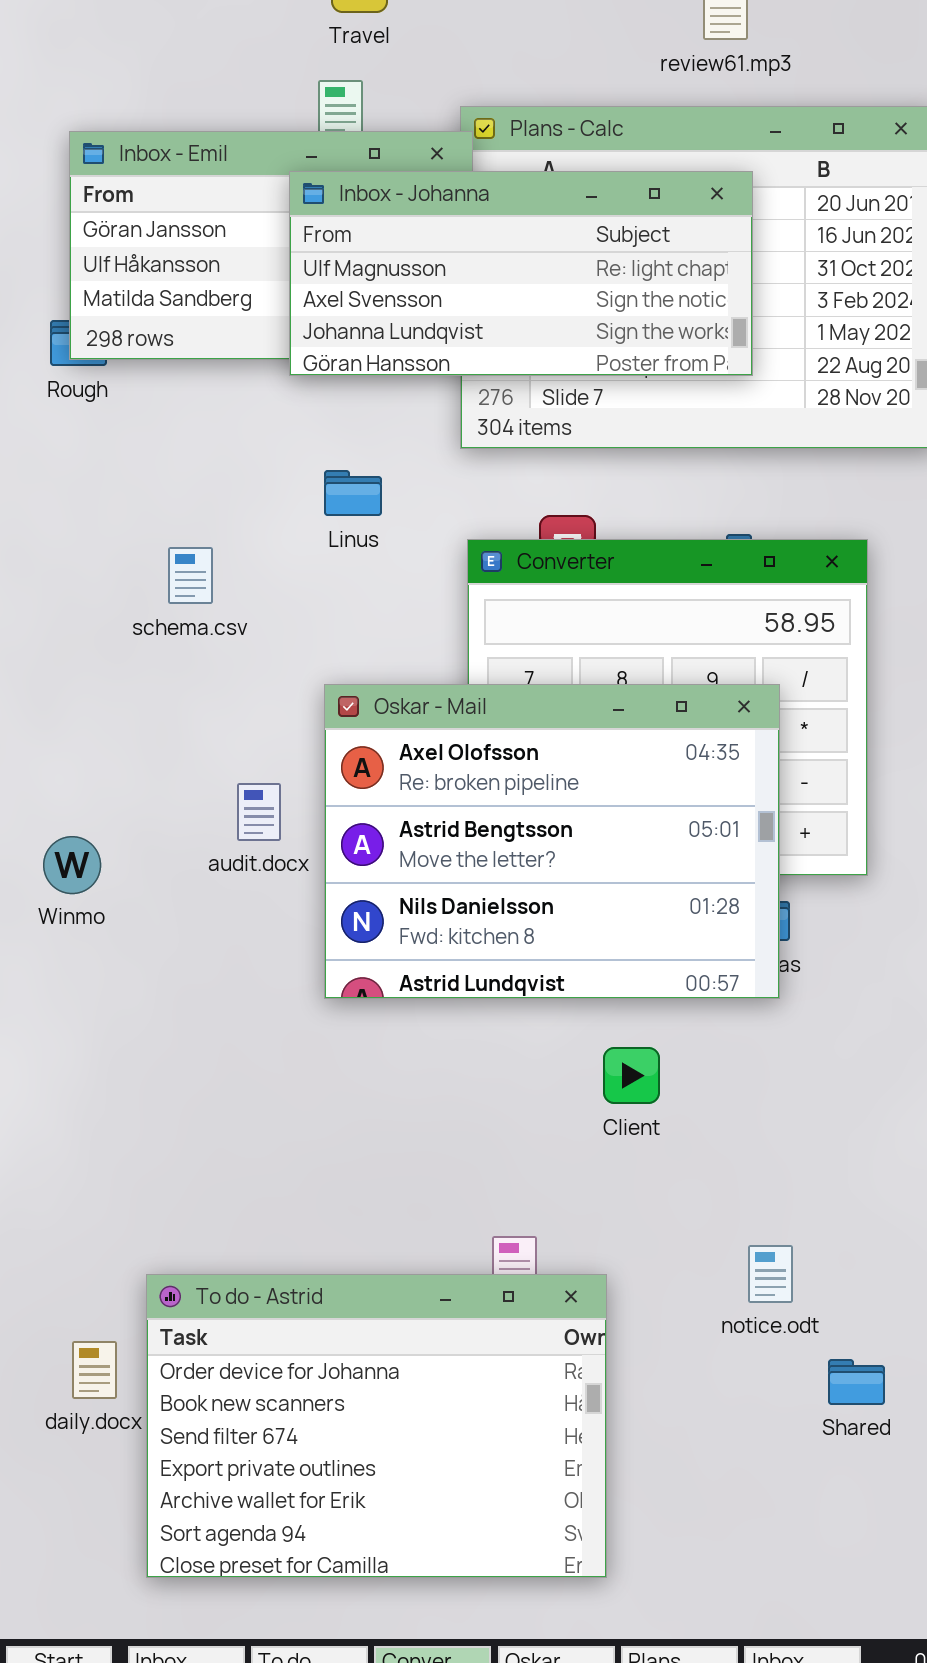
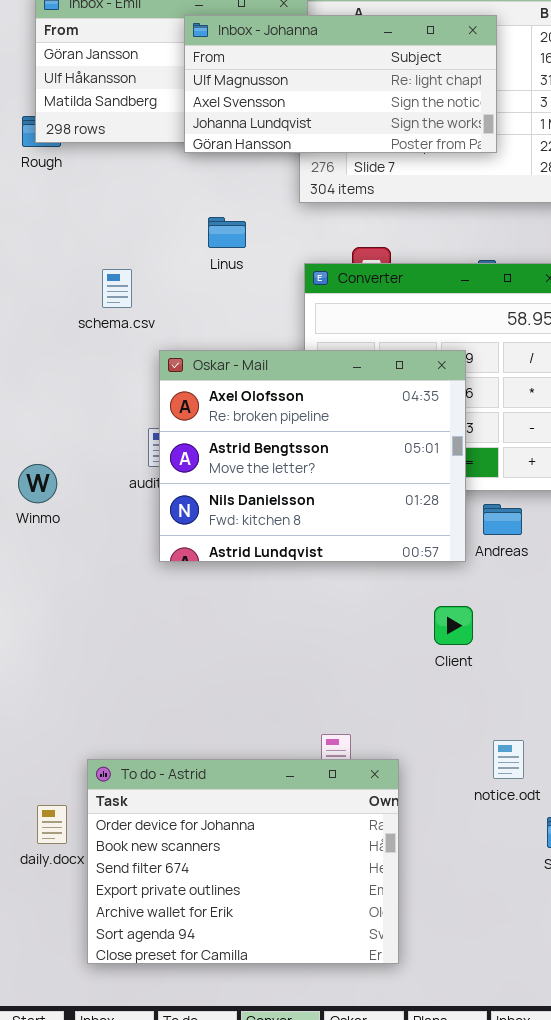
Oskar - Mail: [324,684,780,999] -> [159,350,466,562], moved
Client: [603,1047,660,1104] -> [434,606,473,645], moved

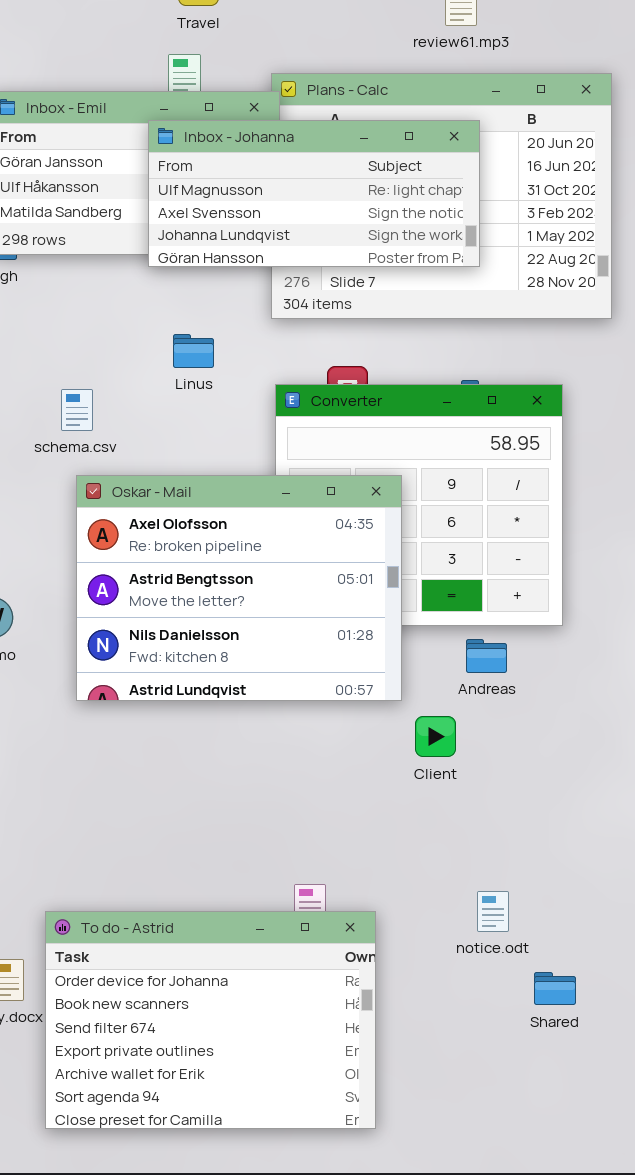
Oskar - Mail: [159,350,466,562] -> [76,475,402,701], moved
Client: [434,606,473,645] -> [415,716,456,757], moved

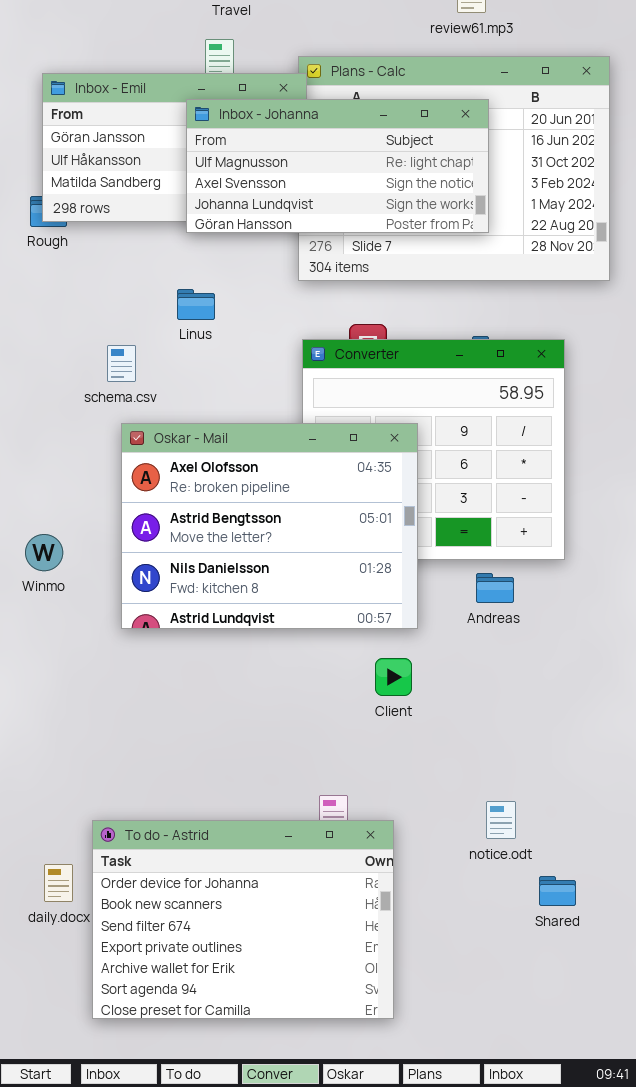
Linus: [173,334,214,368] -> [177,289,215,320], moved
Client: [415,716,456,757] -> [375,658,412,696], moved

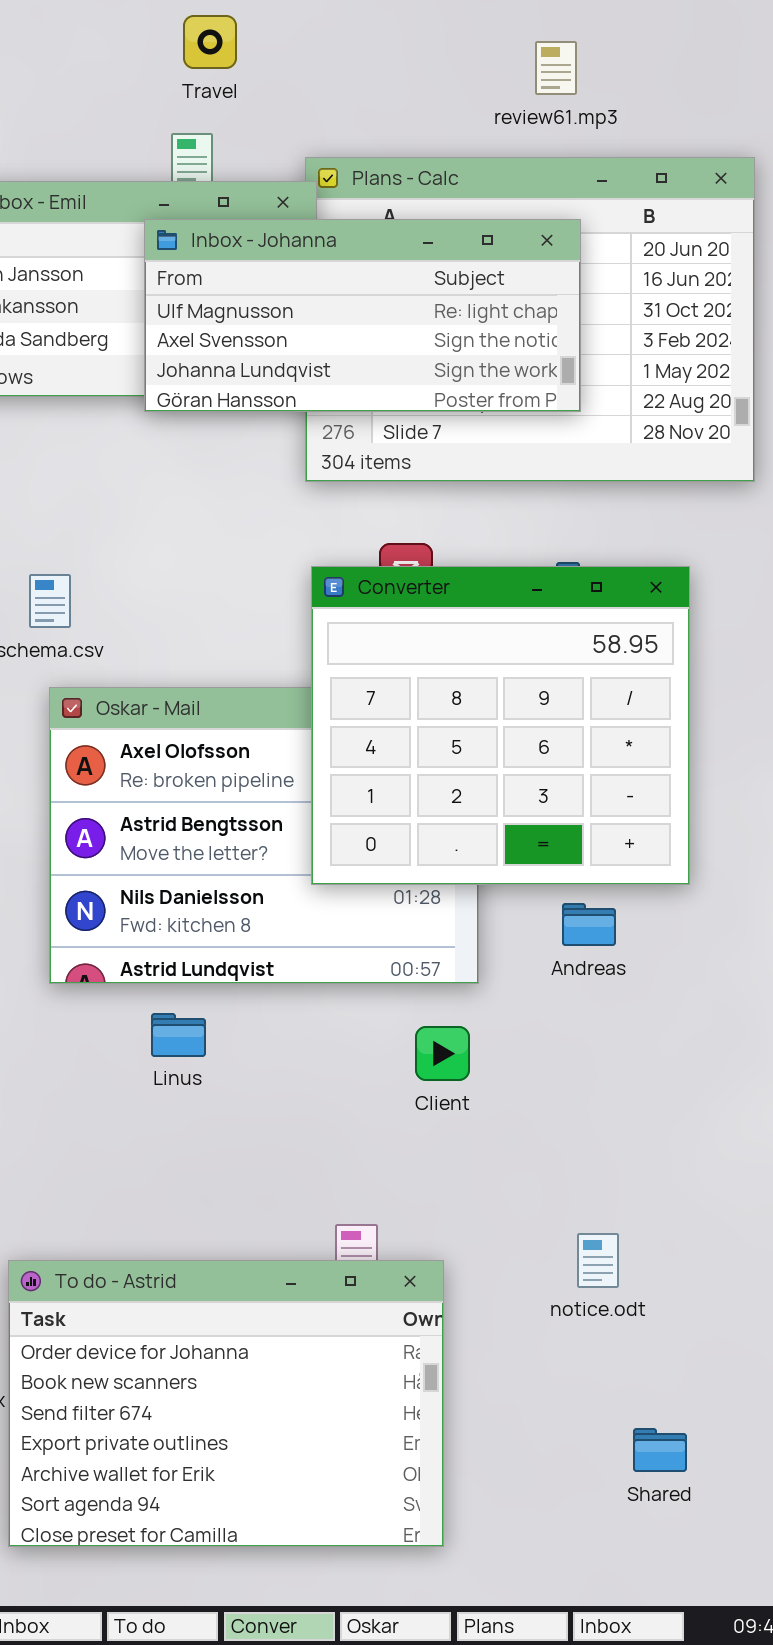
Linus: [177,289,215,320] -> [151,1013,206,1057], moved
Converter: [302,339,565,560] -> [311,566,690,885], raised
Shared: [539,876,576,906] -> [633,1428,687,1472], moved

